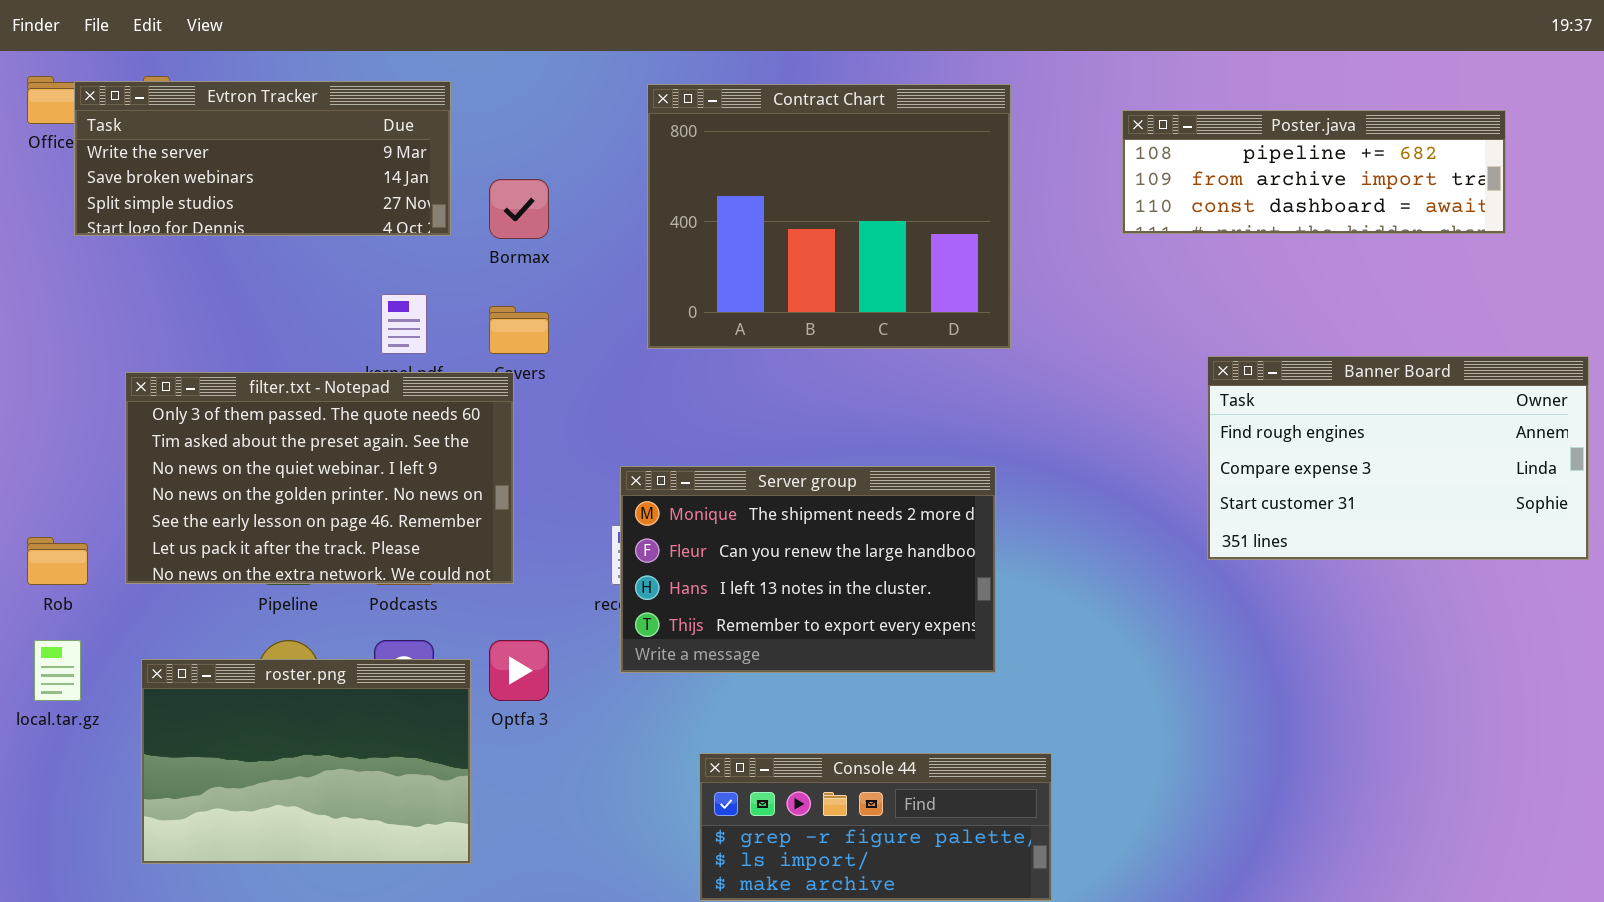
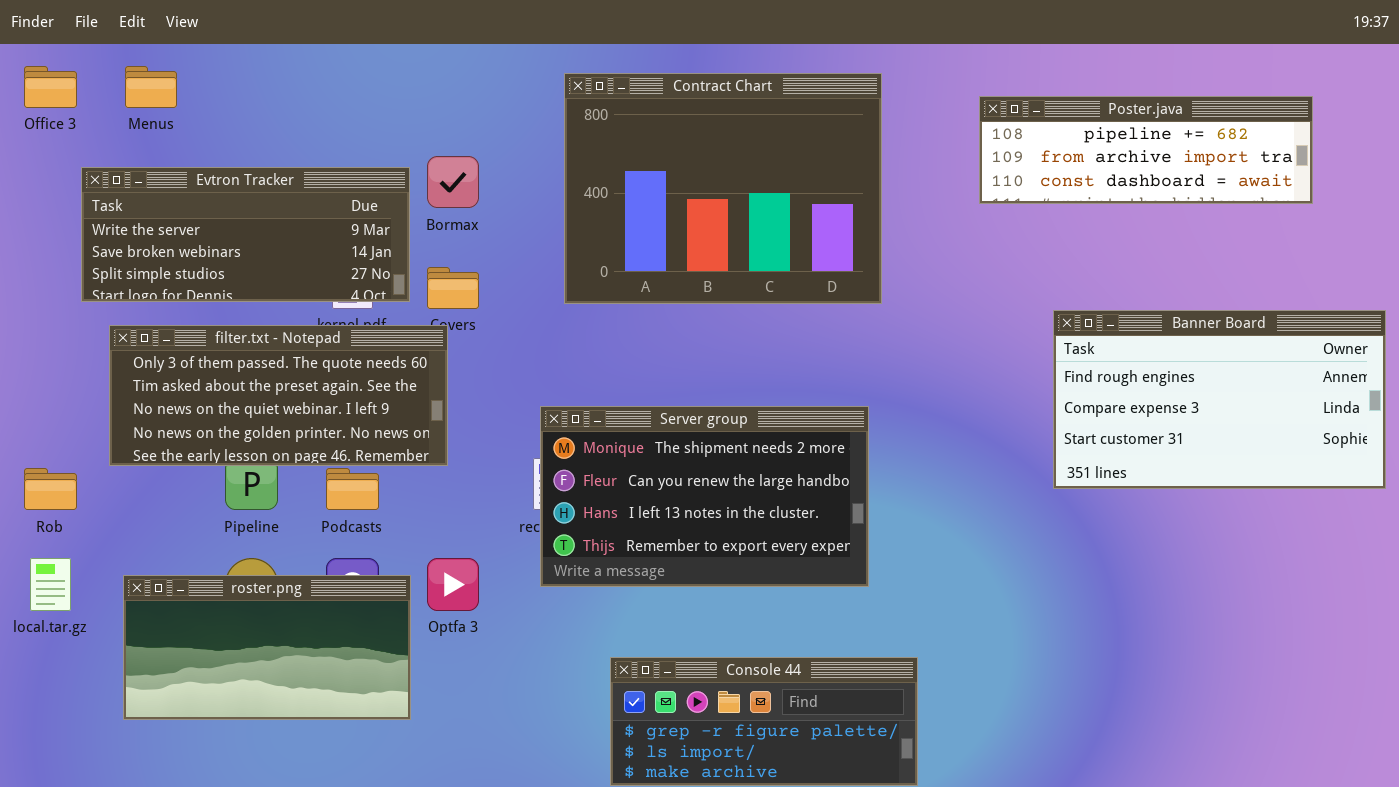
Evtron Tracker: [74,81,451,236] -> [81,167,410,302], moved
filter.txt - Notepad: [125,372,514,584] -> [109,325,448,466], resized
roster.png: [141,659,471,864] -> [123,575,411,720], resized

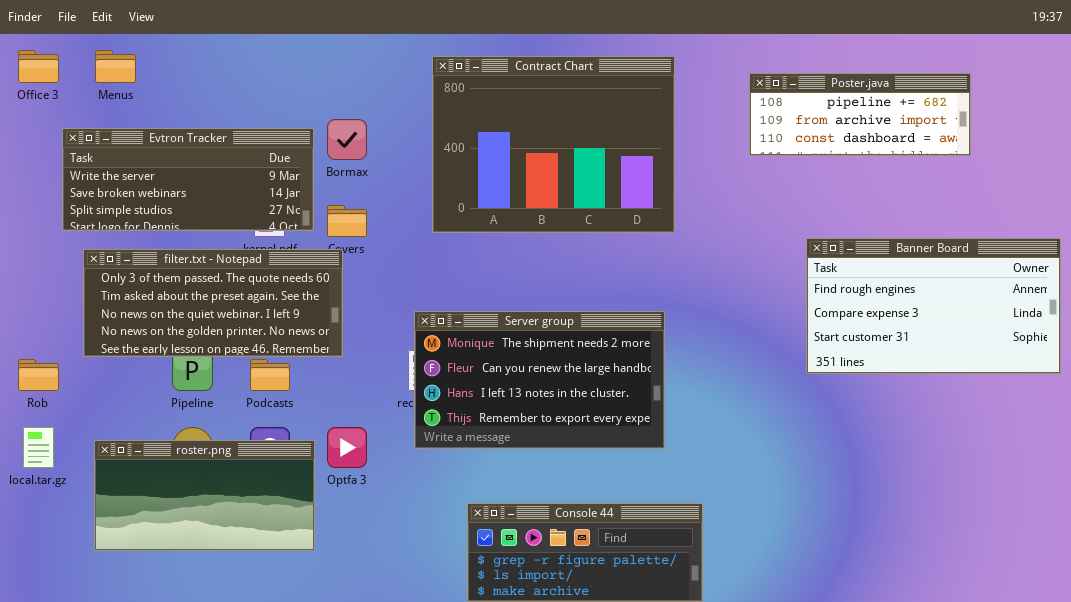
Poster.java: [979,96,1313,204] -> [749,73,971,156], resized

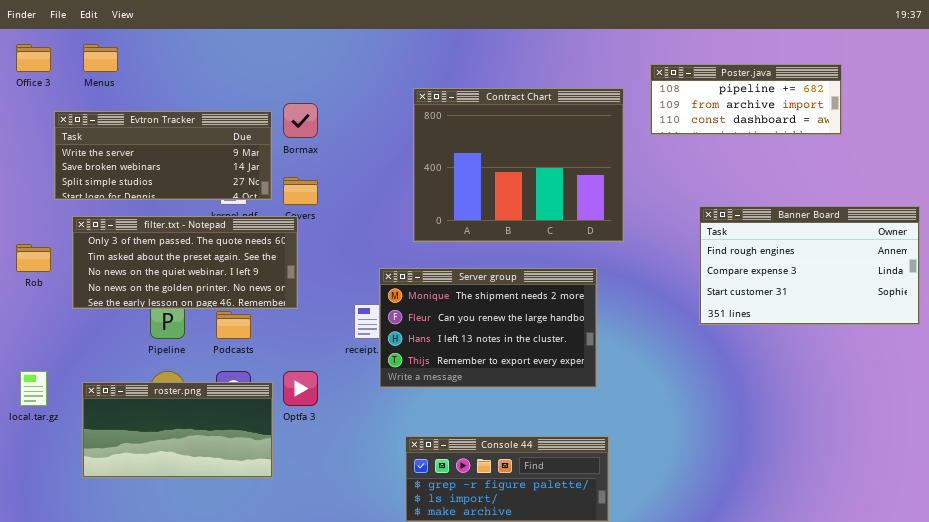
Contract Chart: [432,56,675,233] -> [413,88,624,242], moved
Server group: [414,311,665,449] -> [379,268,597,388], moved
Rob: [18,359,59,391] -> [16,244,51,272], moved

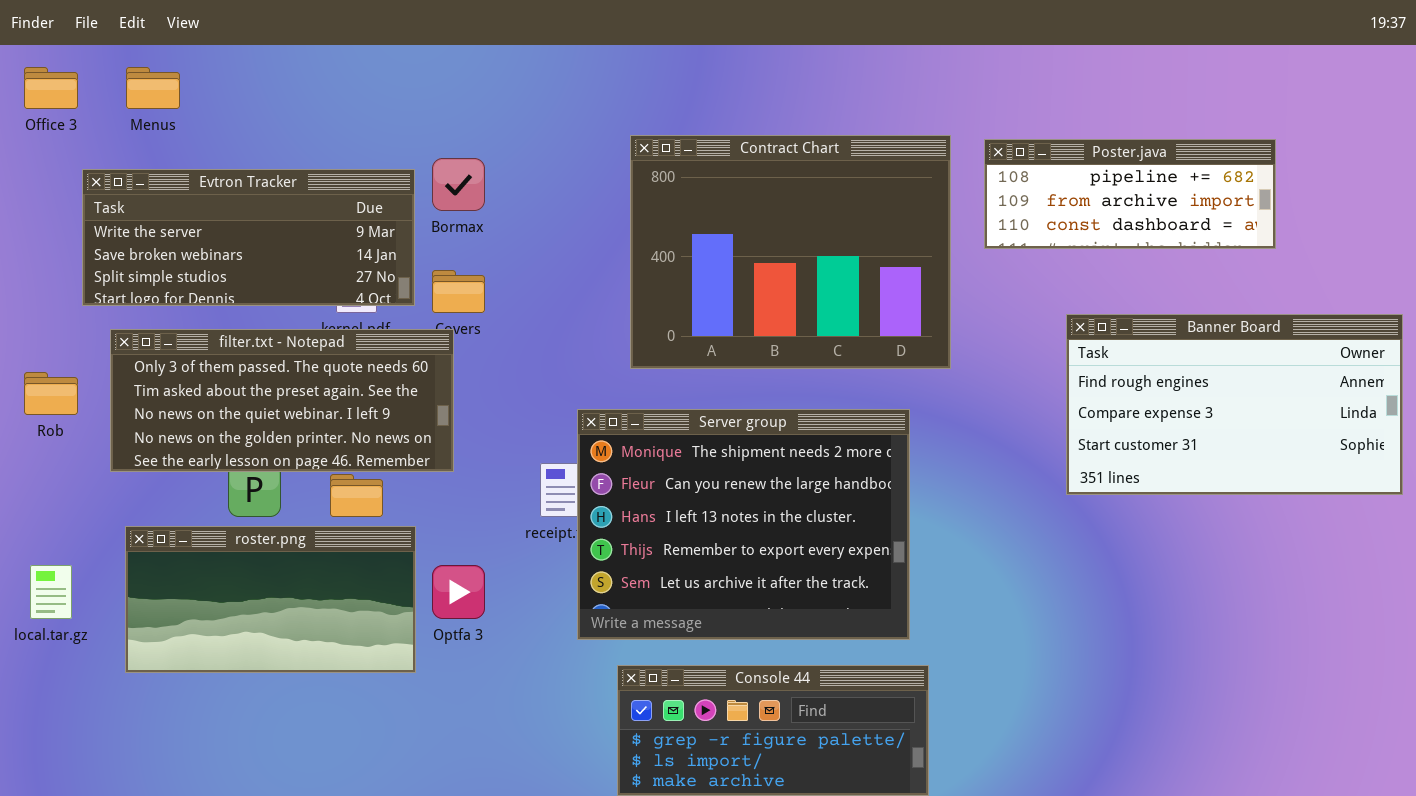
Poster.java: [650,64,842,135] -> [984,139,1276,249], moved
Server group: [379,268,597,388] -> [577,409,910,640], resized
roster.png: [82,382,273,478] -> [125,526,416,673], moved

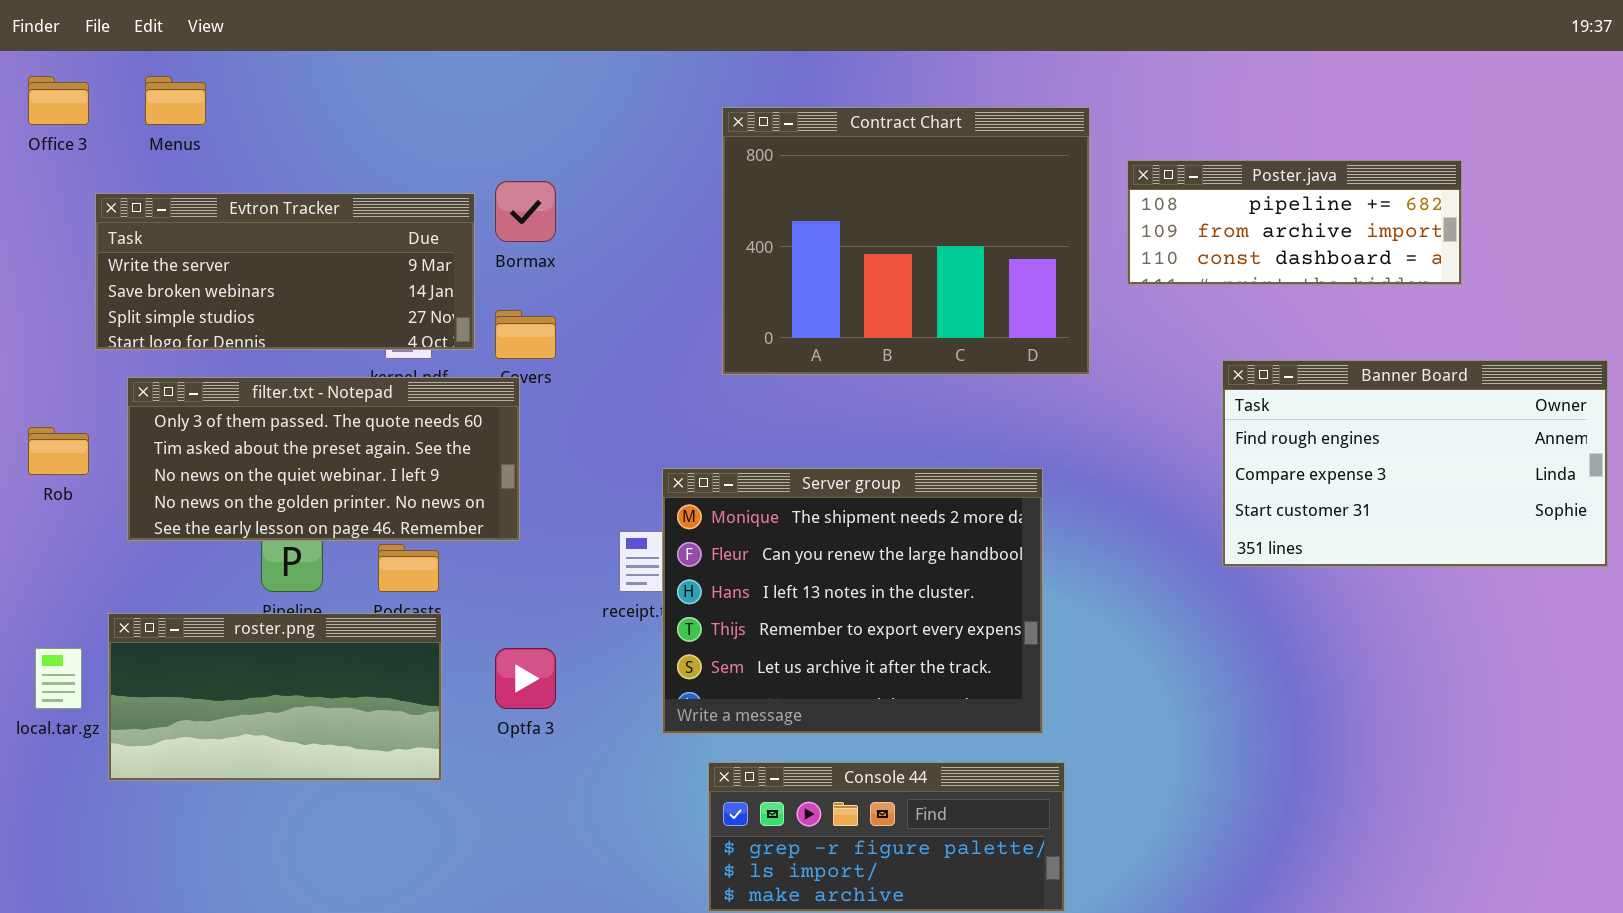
Contract Chart: [630,135,951,369] -> [722,107,1090,375], moved
roster.png: [125,526,416,673] -> [108,613,442,781], moved

